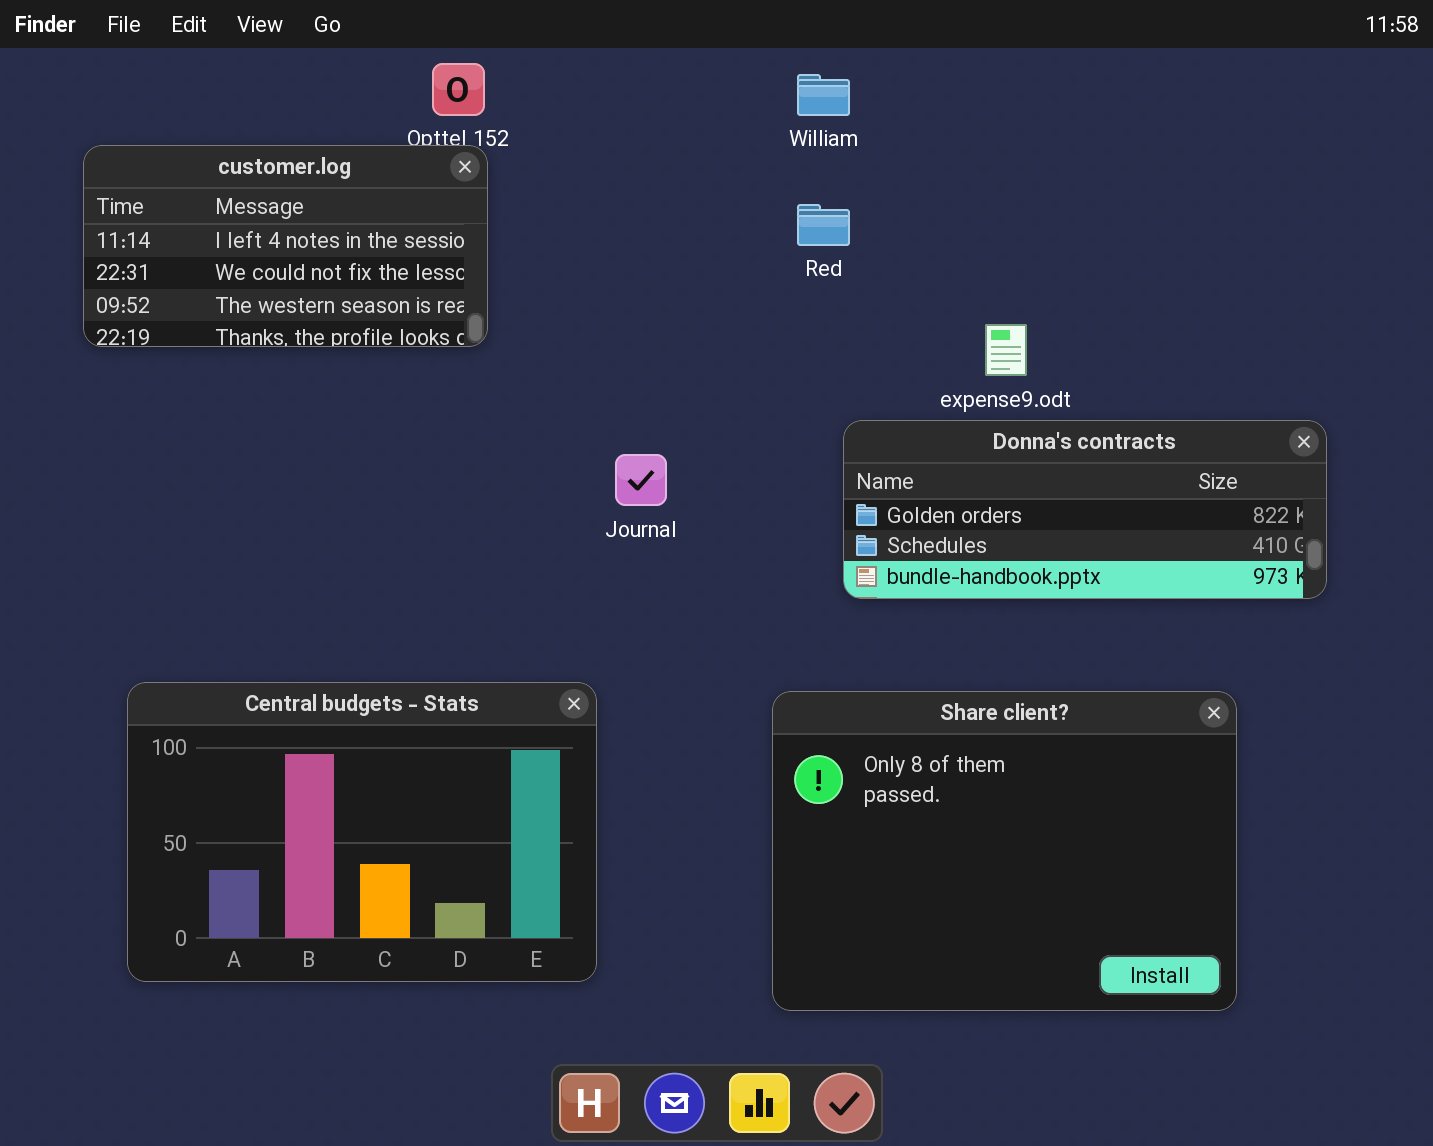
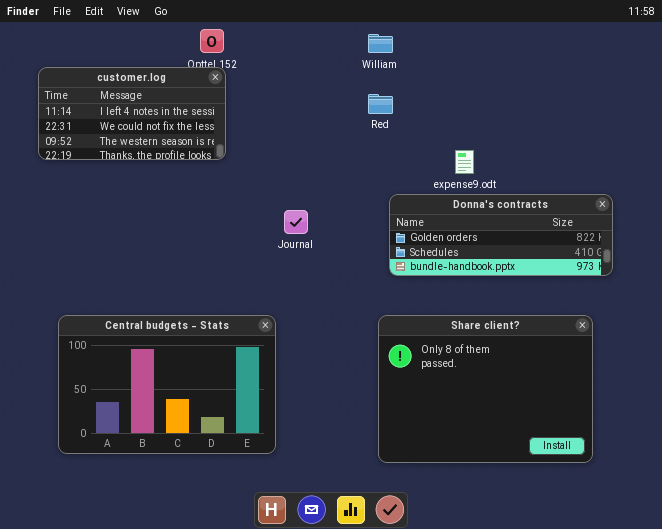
Share client?: [772,691,1237,1011] -> [378,315,593,463], moved

